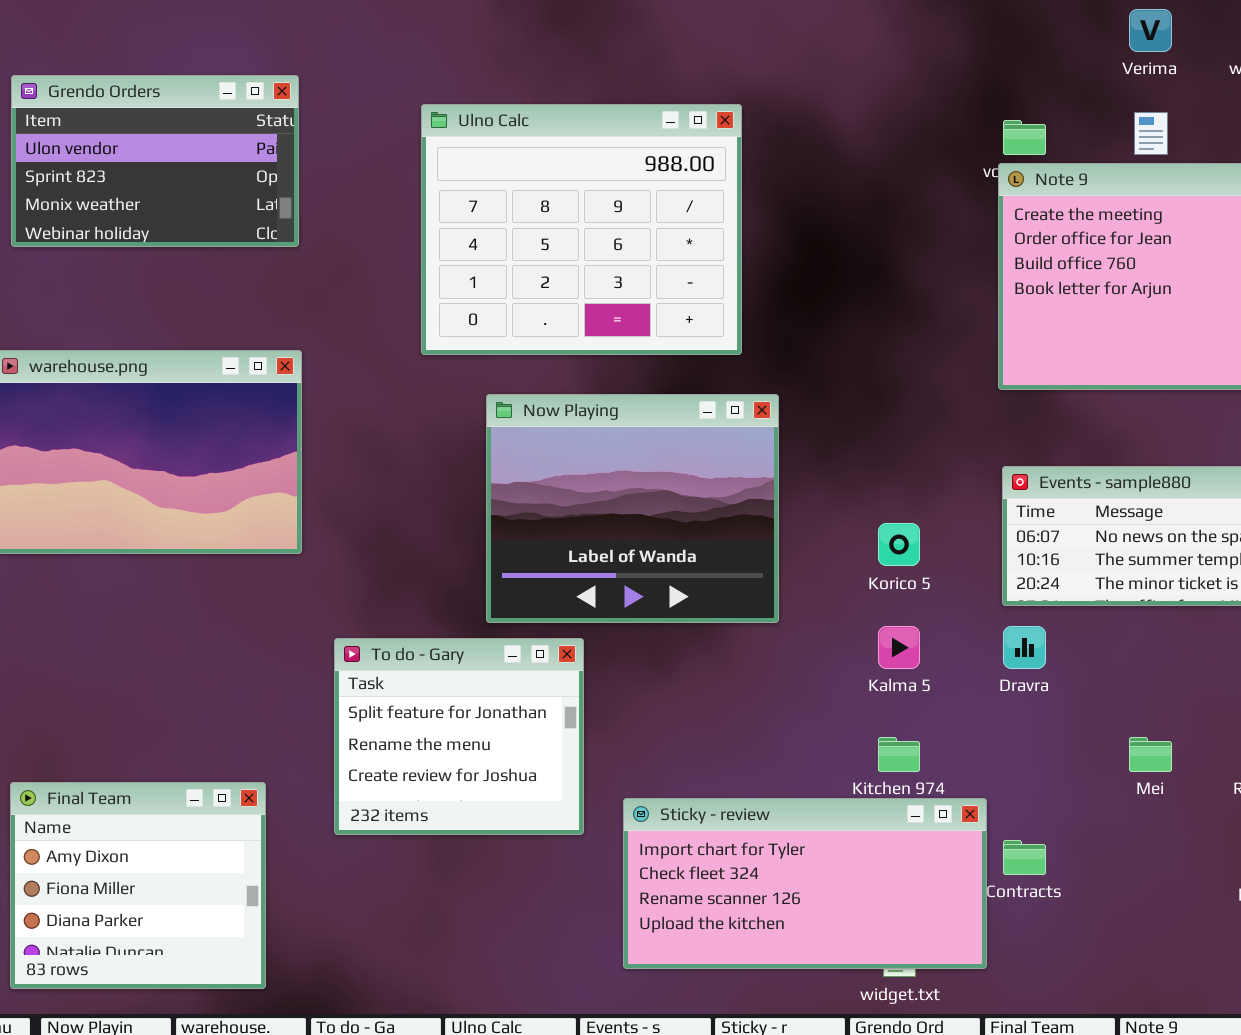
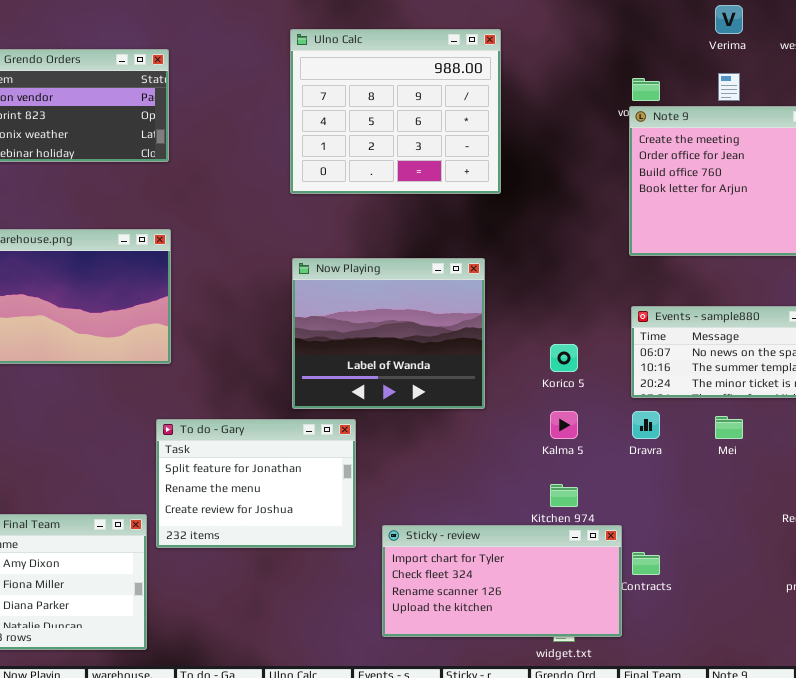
Ulno Calc: [421,104,742,355] -> [290,29,501,194], moved
To do - Gary: [334,638,584,835] -> [156,419,356,548], resized
Mei: [1129,737,1172,772] -> [715,416,743,439], moved

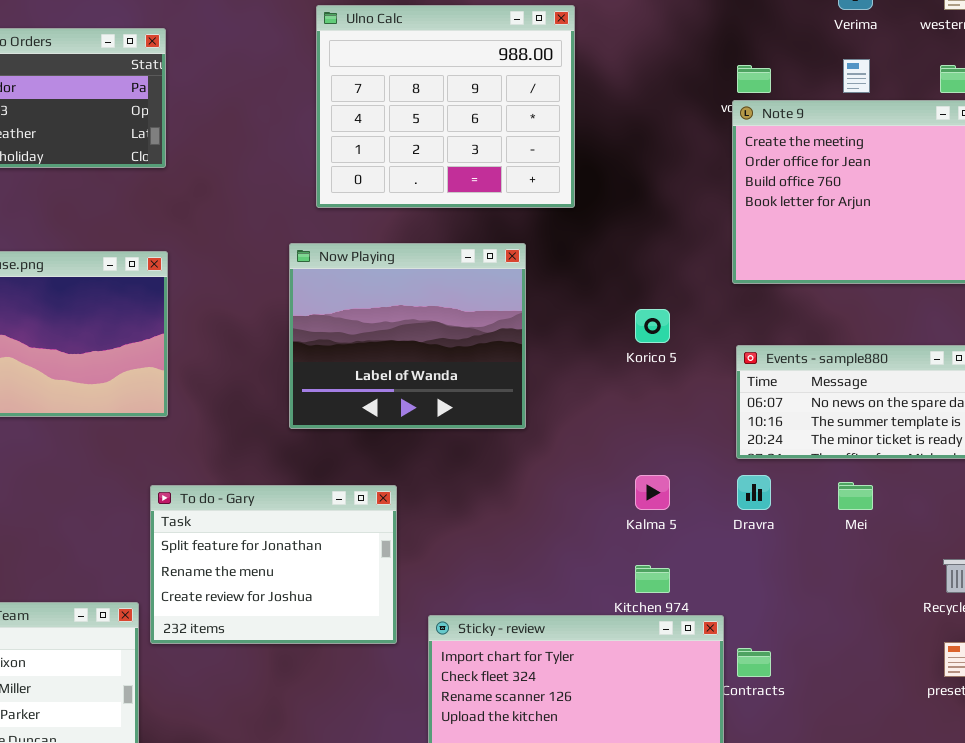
Now Playing: [292,258,485,409] -> [289,243,526,429], moved
Korico 5: [550,344,578,372] -> [635,309,670,343], moved

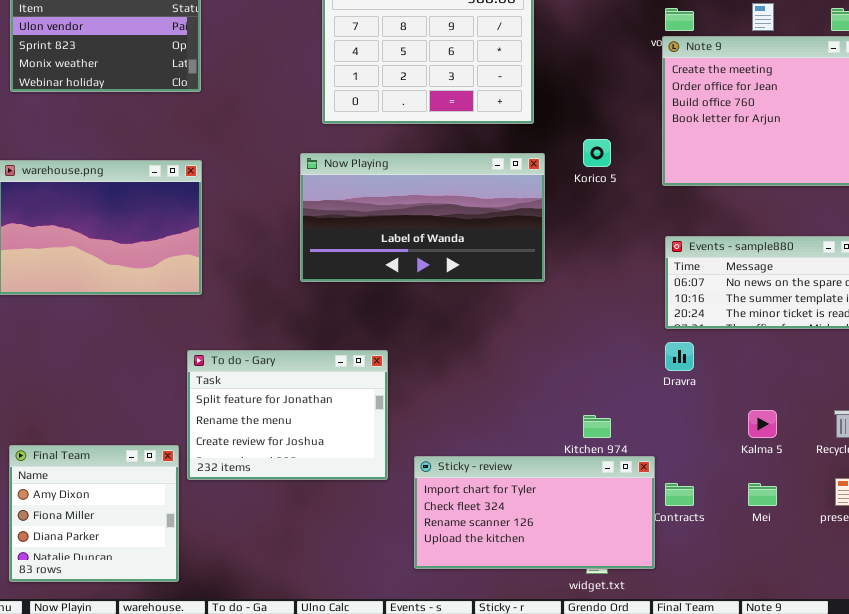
Now Playing: [289,243,526,429] -> [300,153,545,282], resized
Korico 5: [635,309,670,343] -> [583,139,611,167], moved
Kalma 5: [635,475,670,510] -> [748,410,777,438], moved
Mei: [838,482,873,510] -> [748,483,777,506], moved

